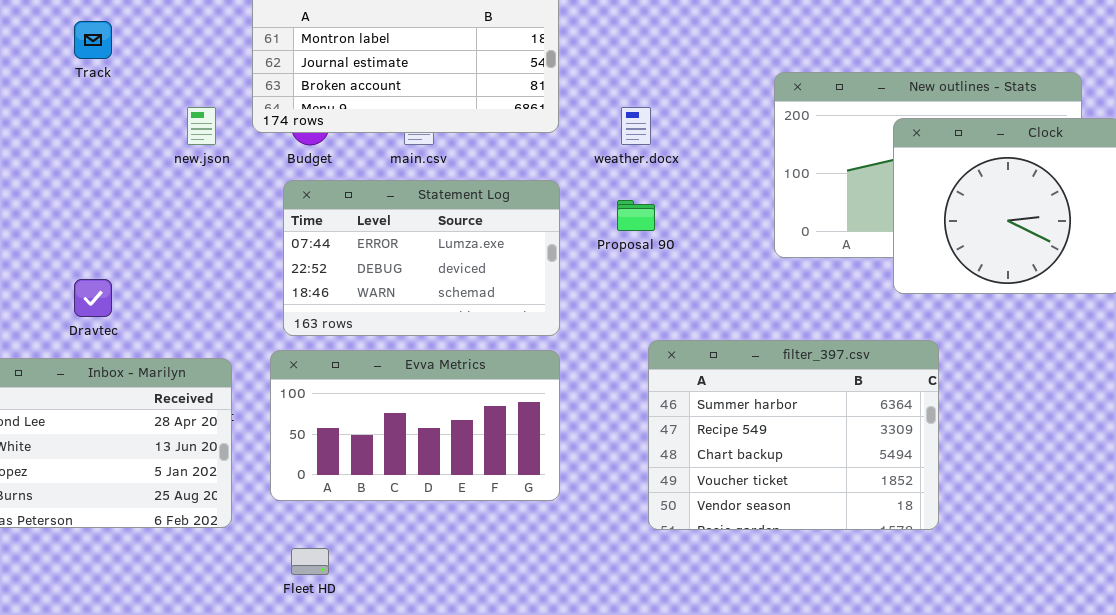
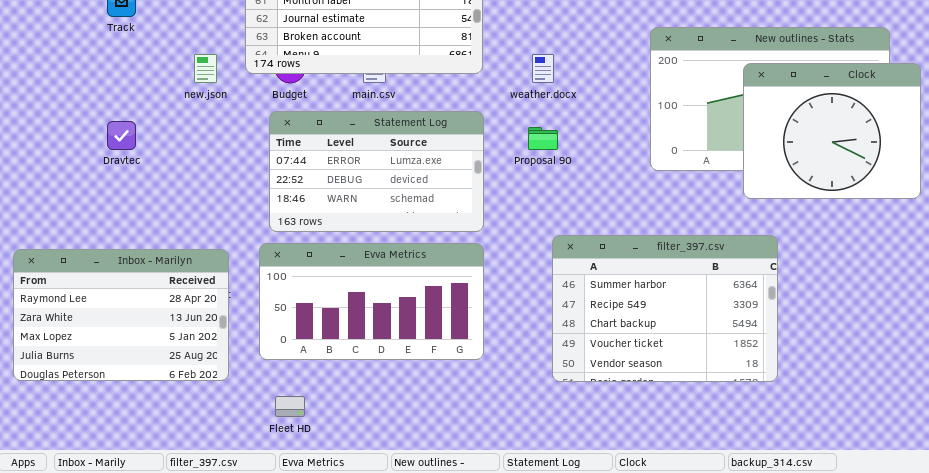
Dravtec: [74,279,112,317] -> [107,121,136,150], moved

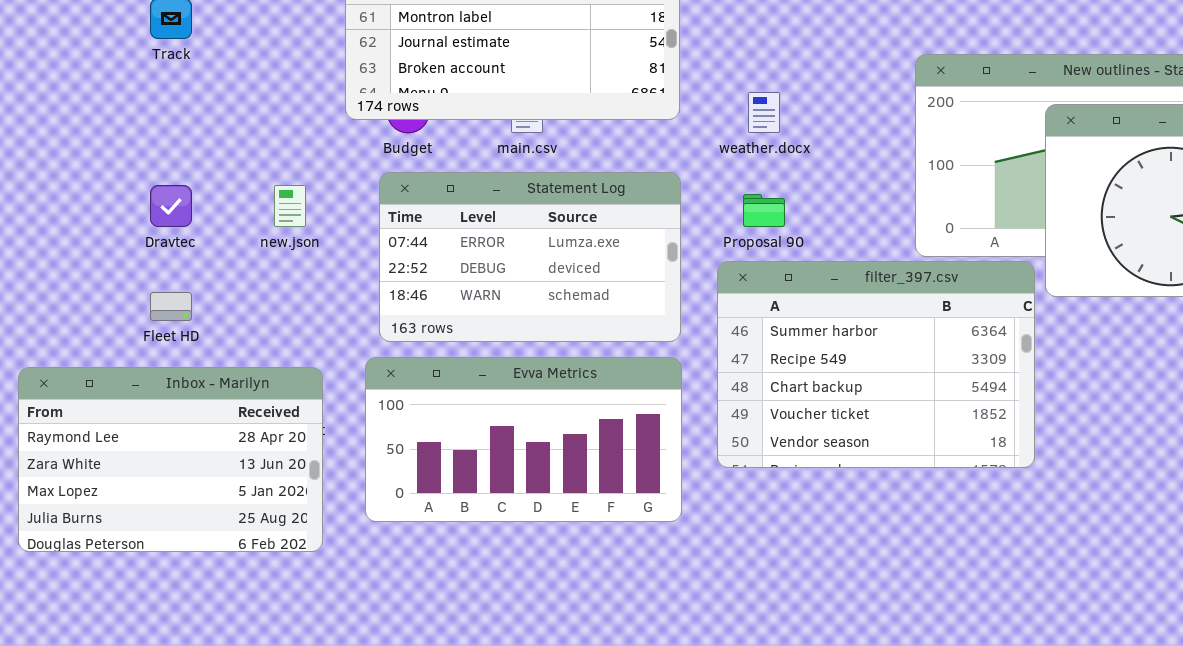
new.json: [194,54,217,83] -> [274,185,306,227], moved
filter_397.csv: [552,235,778,382] -> [717,261,1035,468], moved
Fleet HD: [275,396,305,417] -> [150,292,192,321], moved

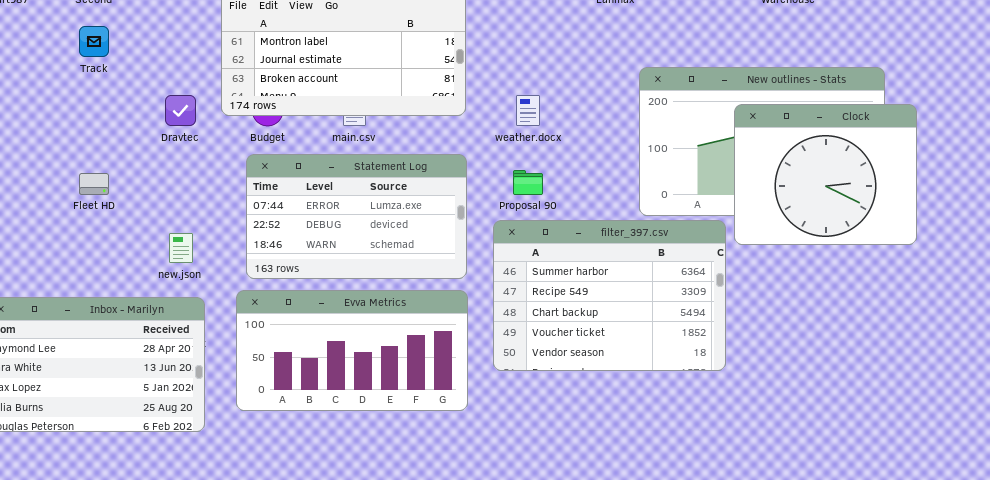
Dravtec: [150,185,192,227] -> [165,95,196,126], moved
new.json: [274,185,306,227] -> [169,233,193,263], moved
Fleet HD: [150,292,192,321] -> [79,173,109,195], moved

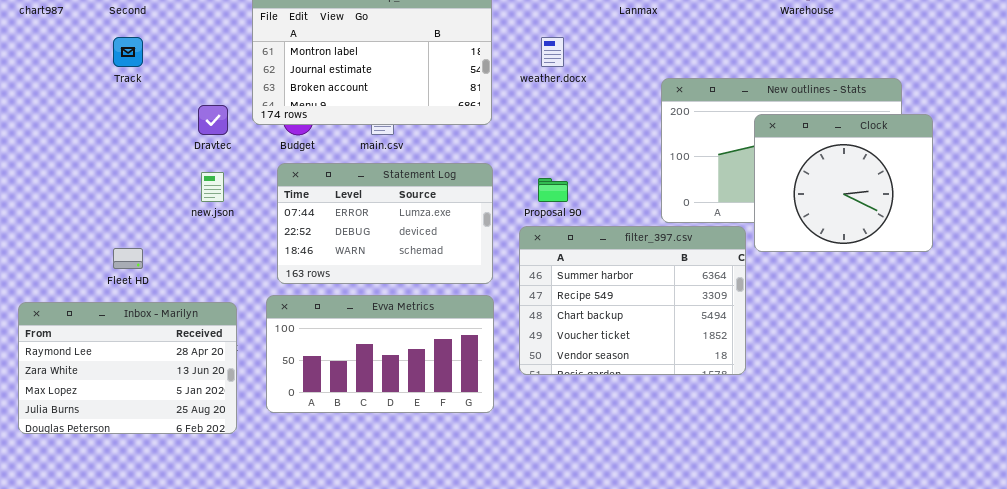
weather.docx: [516,95,540,126] -> [541,37,564,67], moved
Fleet HD: [79,173,109,195] -> [113,248,143,269], moved
new.json: [169,233,193,263] -> [201,172,224,202], moved

